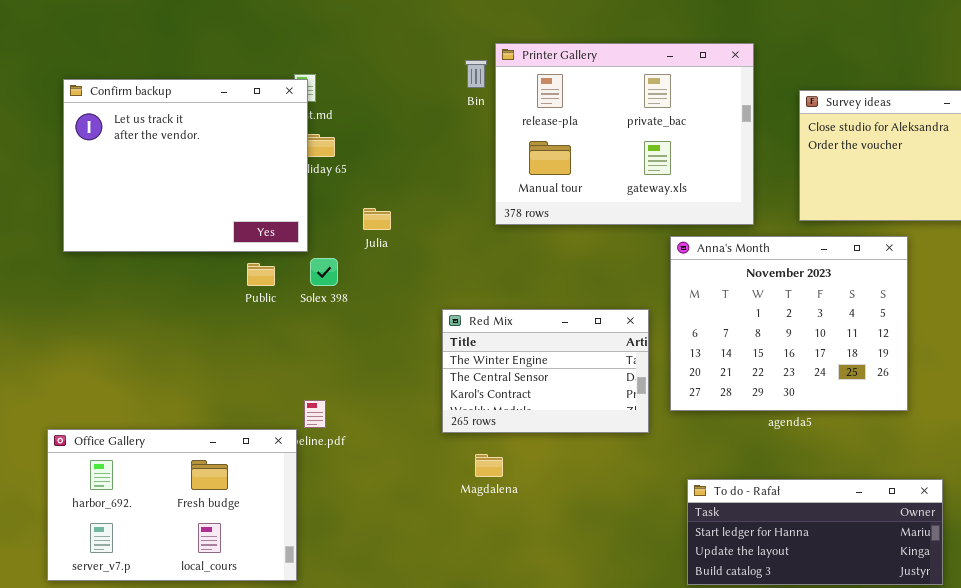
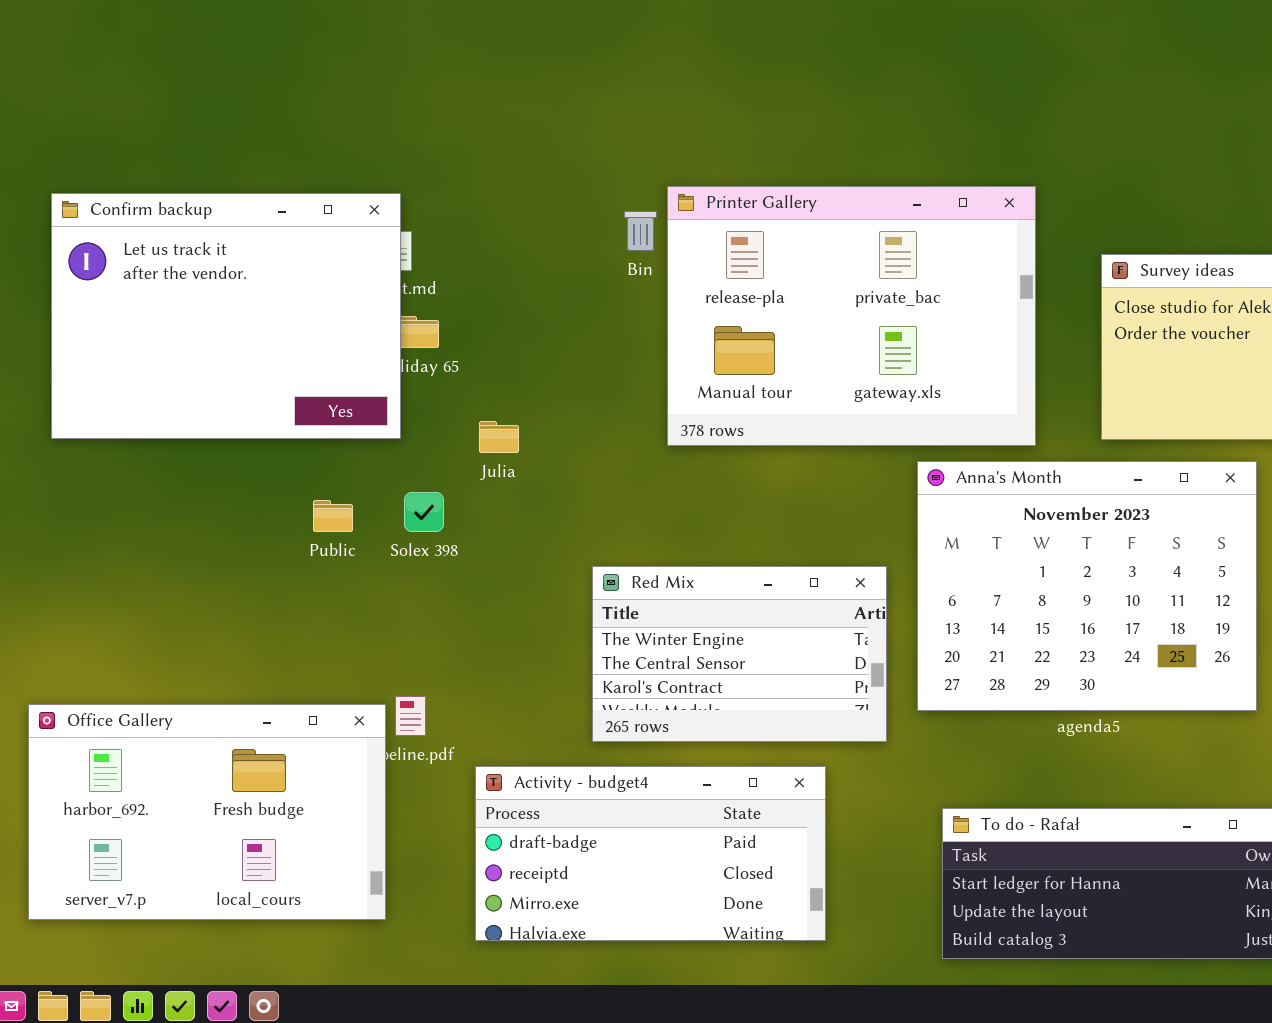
Confirm backup: [63,79,308,252] -> [51,193,401,439], moved
Office Gallery: [47,429,297,581] -> [28,704,386,920], moved
Activity - budget4: none -> [475,766,826,941], opened

